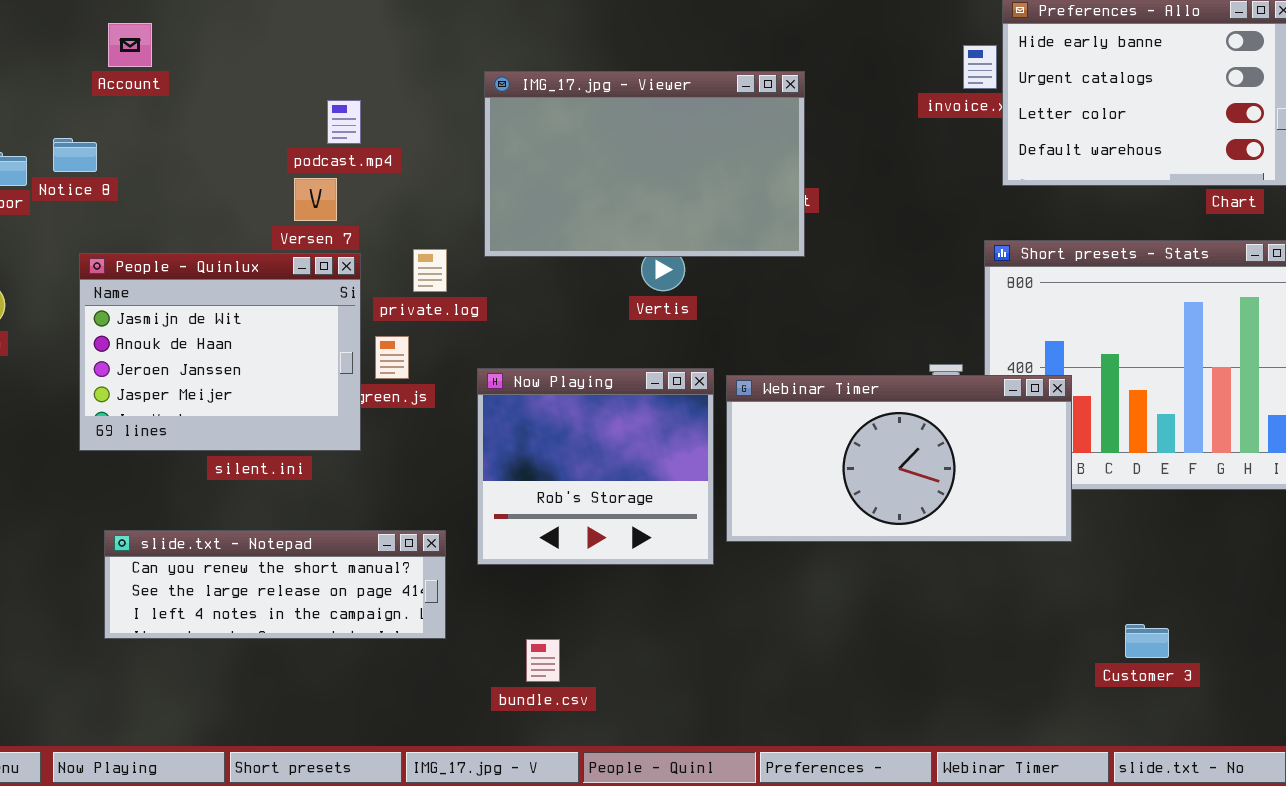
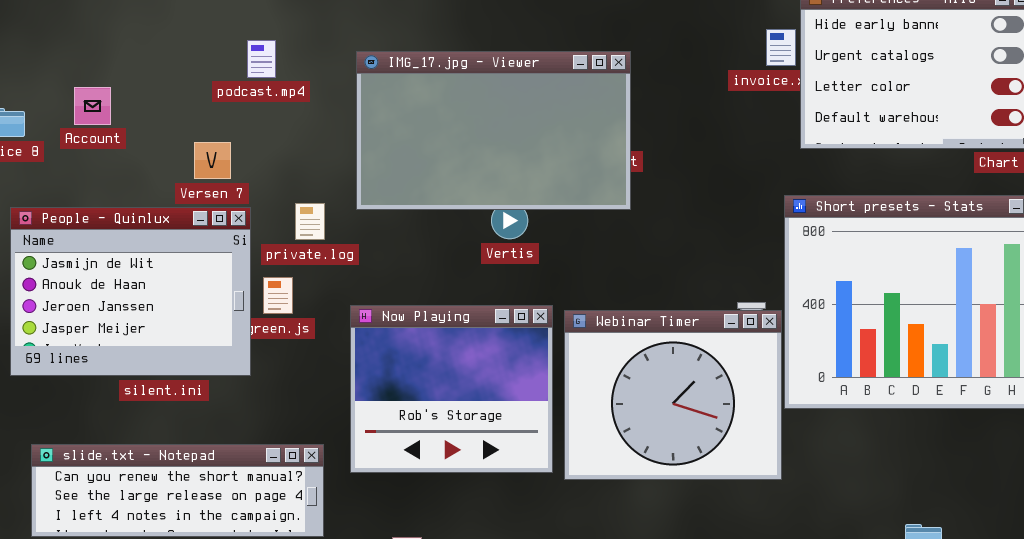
Account: [108,23,152,67] -> [74,87,111,125], moved
podcast.mp4: [327,100,361,144] -> [247,40,276,78], moved
Webinar Timer: [726,375,1072,542] -> [564,310,782,480], resized

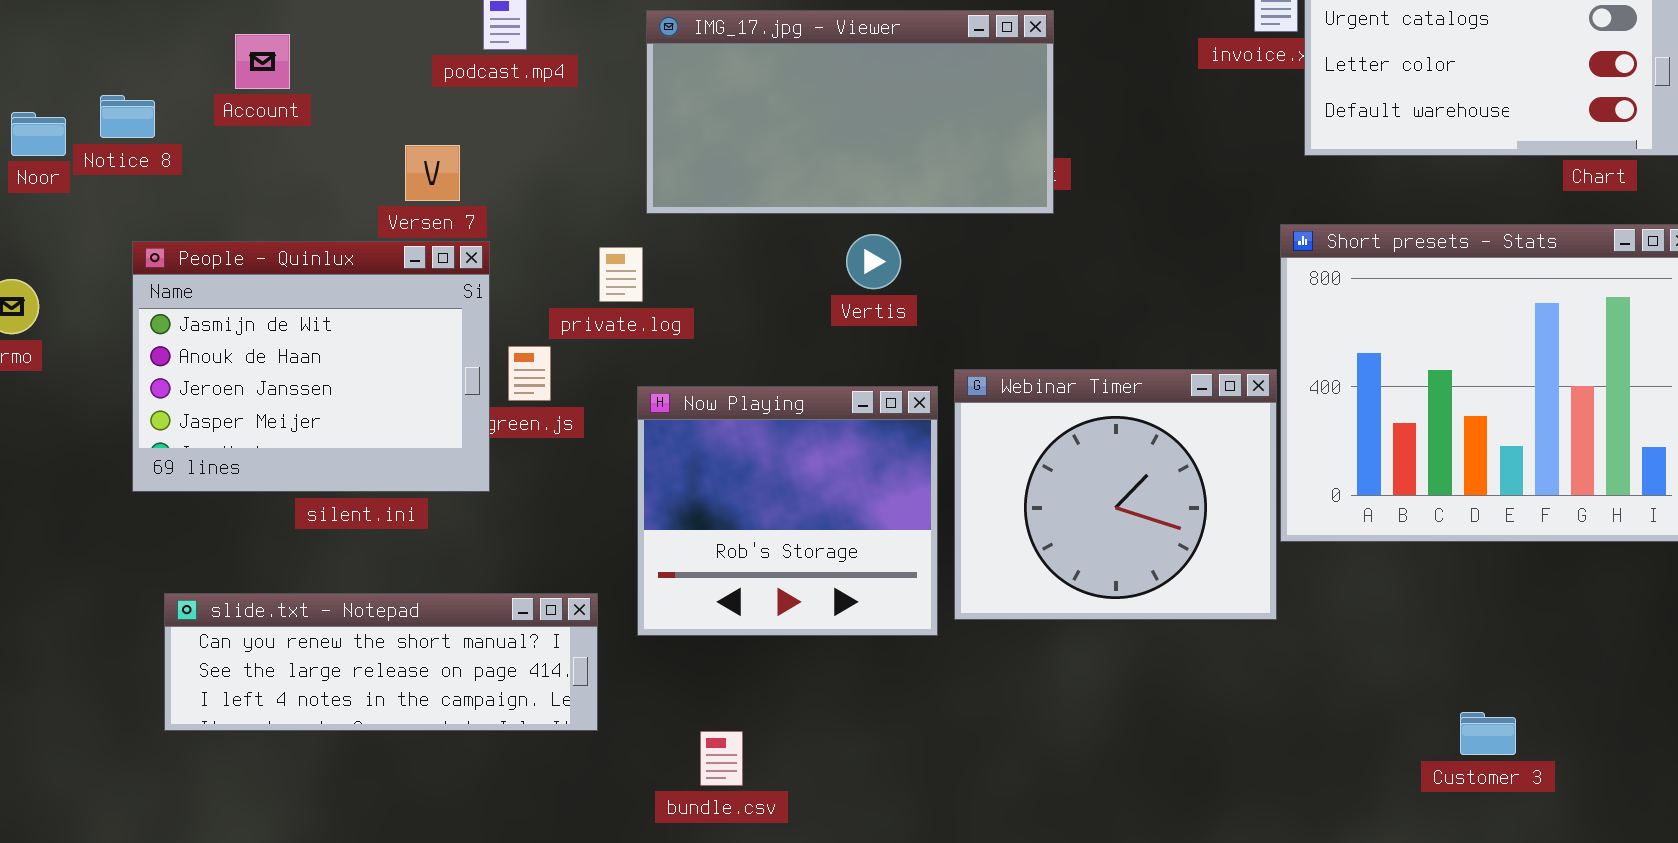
IMG_17.jpg - Viewer: [356,51,631,210] -> [646,10,1054,214], resized
Account: [74,87,111,125] -> [235,34,290,89], moved
private.log: [295,203,325,240] -> [599,247,643,302], moved
Webinar Timer: [564,310,782,480] -> [954,369,1277,620], moved

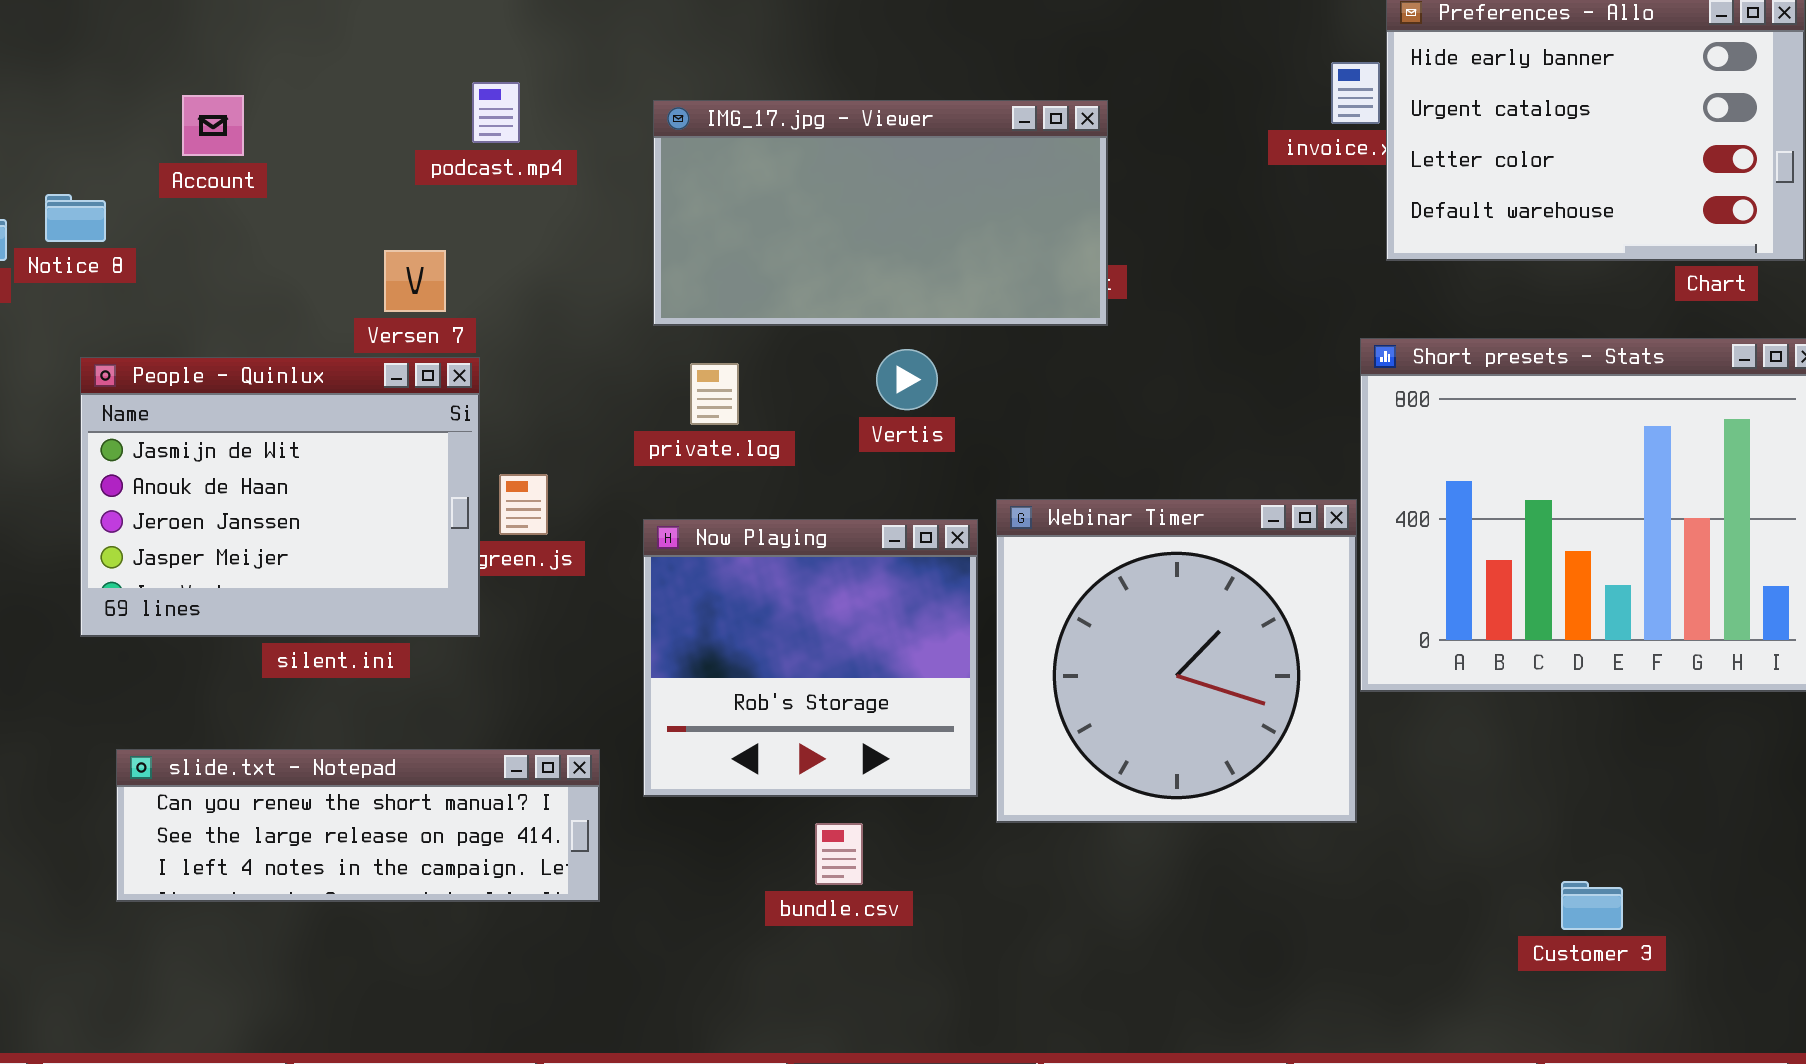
Account: [235,34,290,89] -> [182,95,244,156], moved
private.log: [599,247,643,302] -> [690,363,739,425], moved
Webinar Timer: [954,369,1277,620] -> [996,499,1357,823], resized
bundle.csv: [700,731,743,786] -> [815,823,863,885], moved

